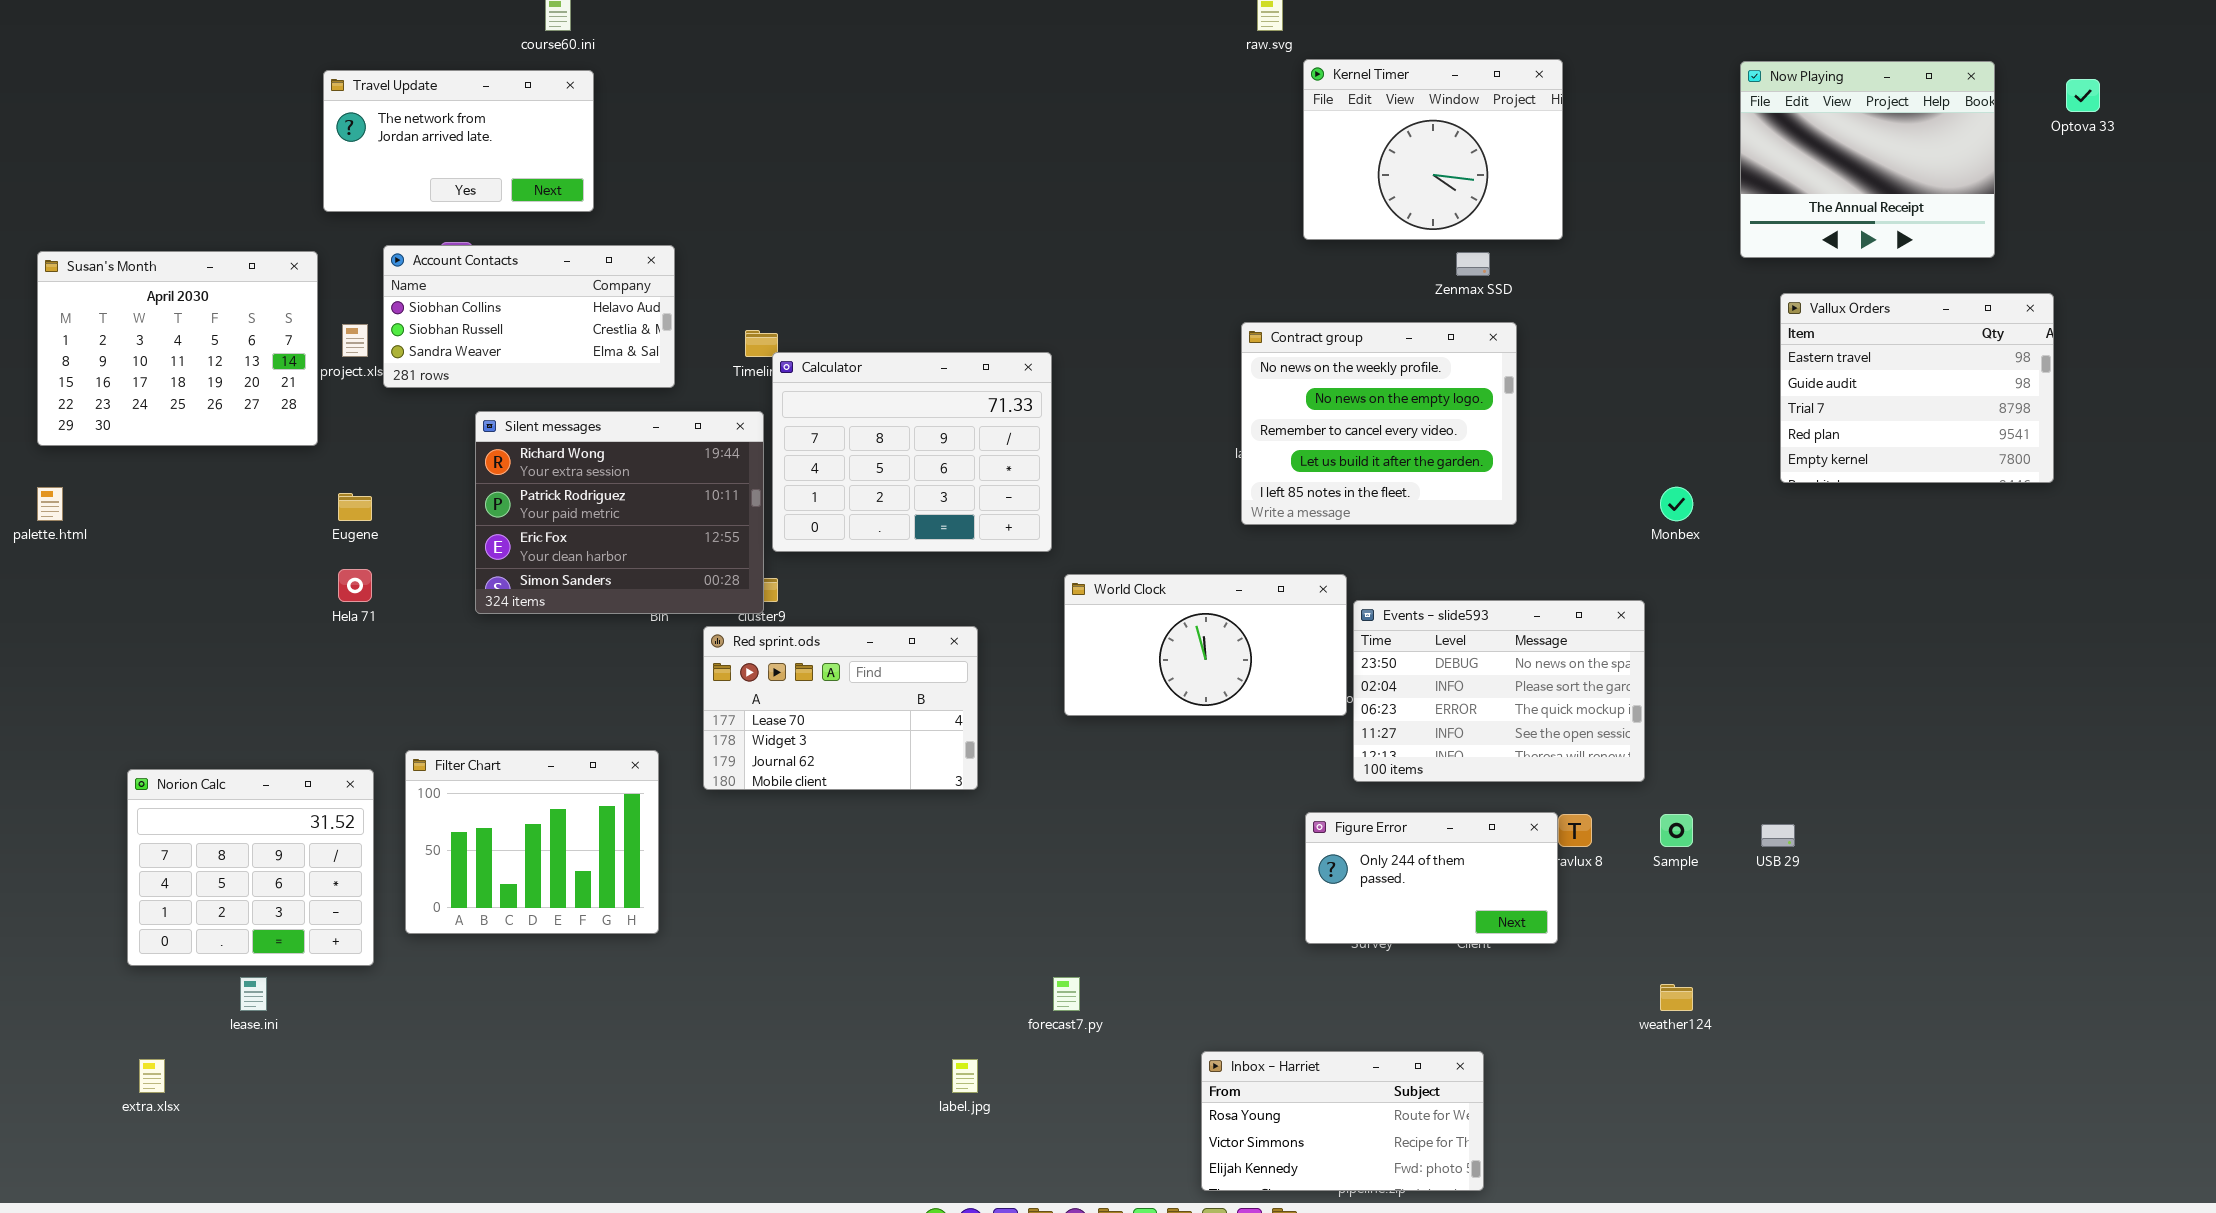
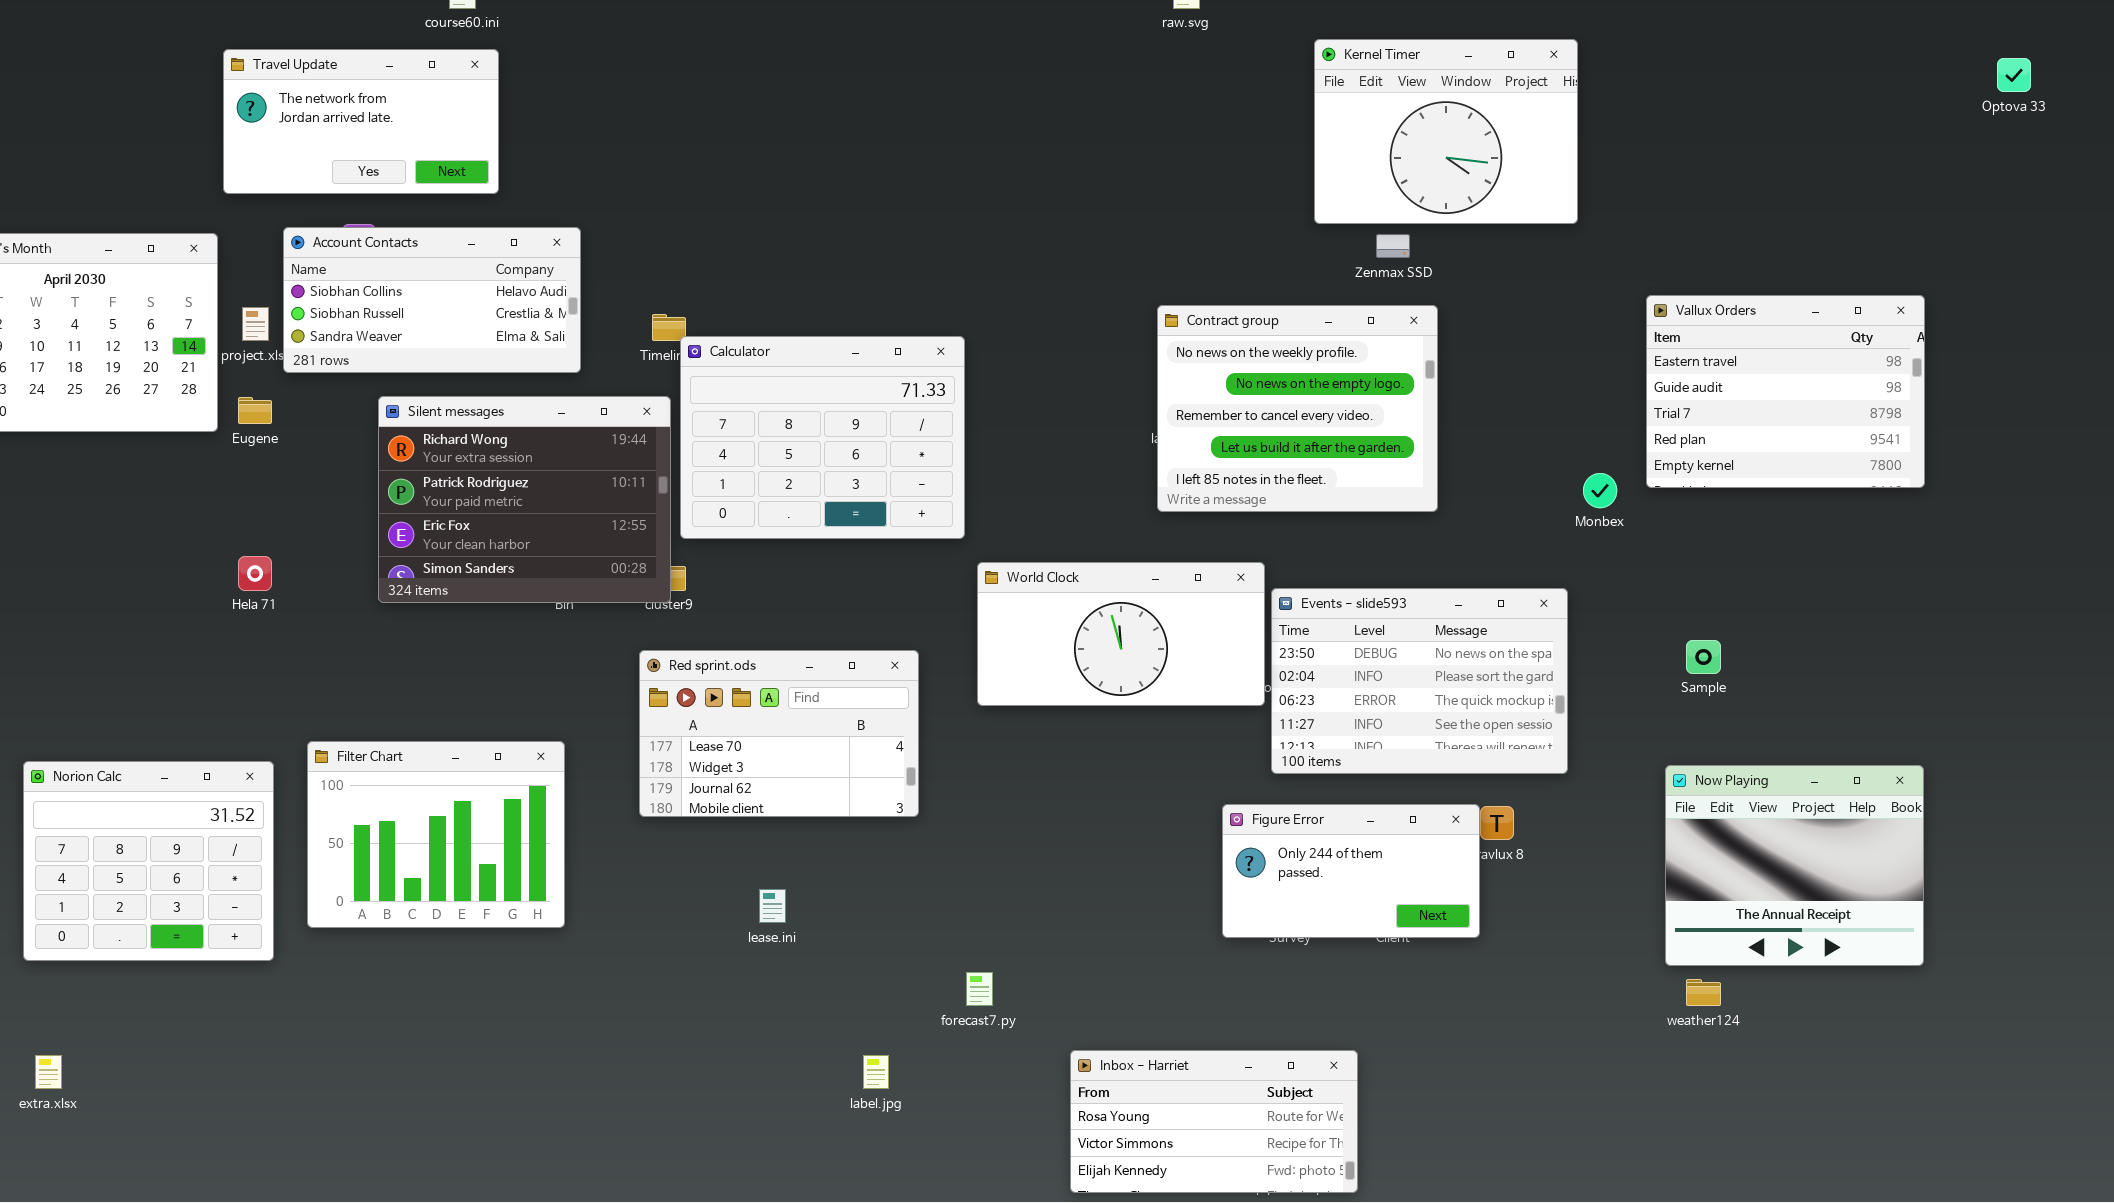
Kernel Timer: [1303,59,1563,240] -> [1314,39,1578,224], moved
Now Playing: [1740,61,1995,258] -> [1665,765,1924,966], moved
Vallux Orders: [1780,293,2054,483] -> [1646,295,1925,488], moved
Eugene: [338,493,372,521] -> [238,397,272,424], moved
Red sprint.ods: [703,626,978,790] -> [639,650,919,817], moved
Sample: [1660,814,1693,847] -> [1686,640,1721,674], moved
lease.ini: [240,977,267,1011] -> [759,889,786,923], moved
weather124: [1660,984,1693,1011] -> [1686,979,1721,1006], moved
Inbox - Harriet: [1201,1051,1484,1191] -> [1070,1050,1358,1193], moved

